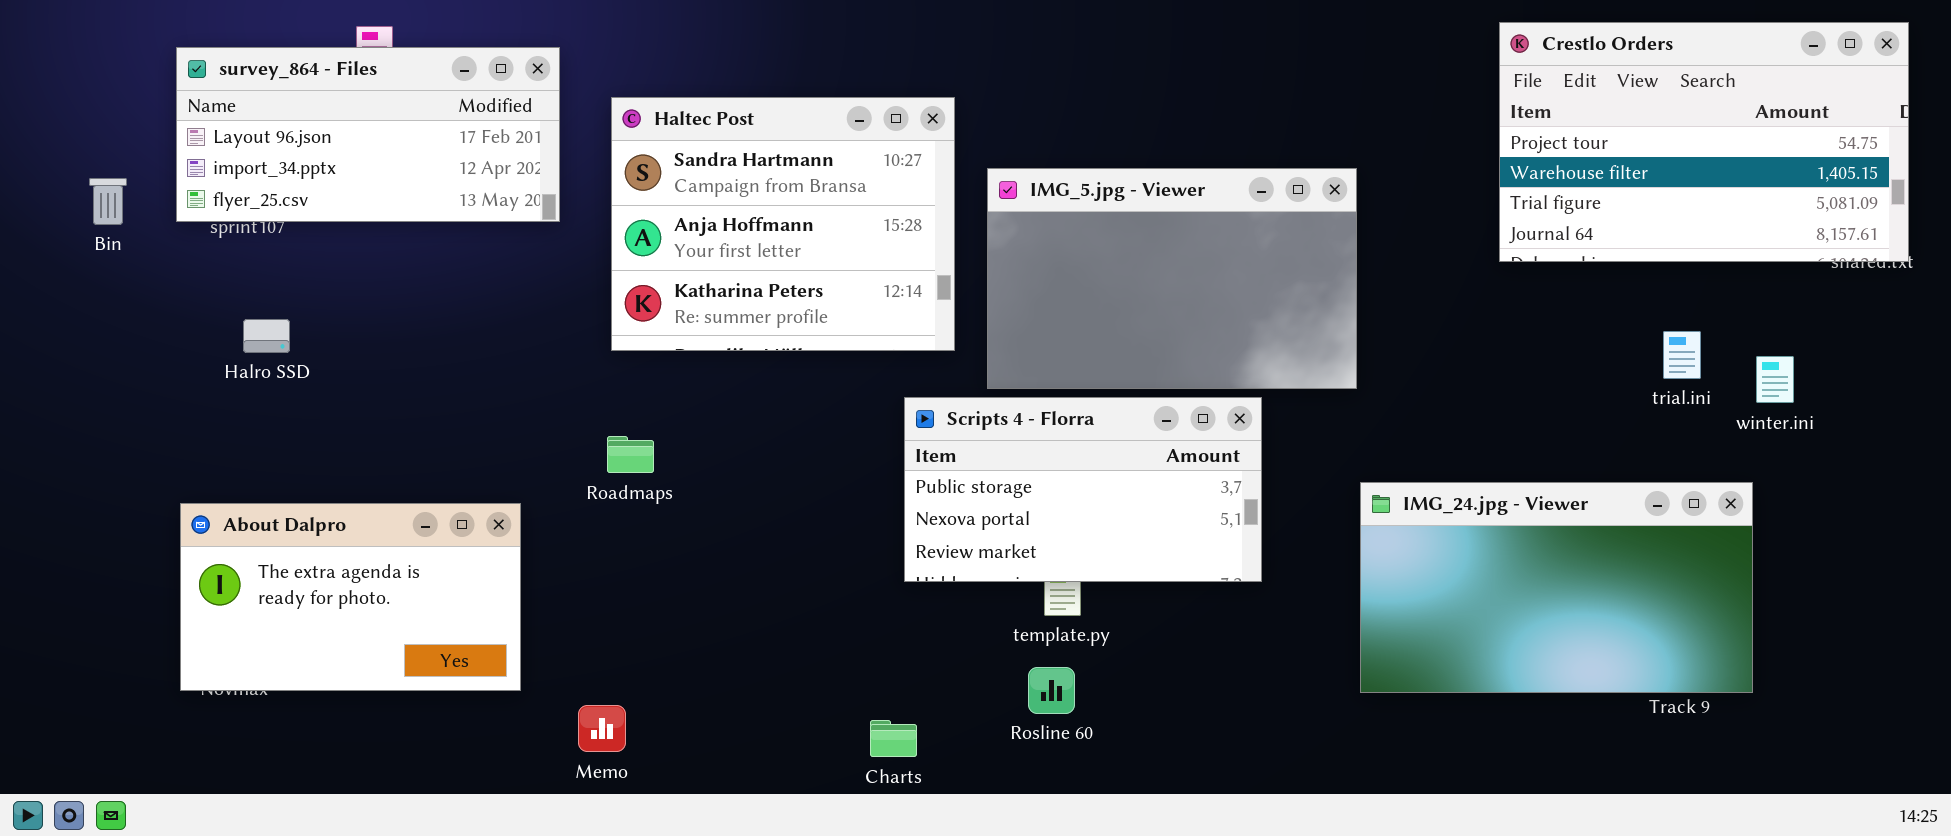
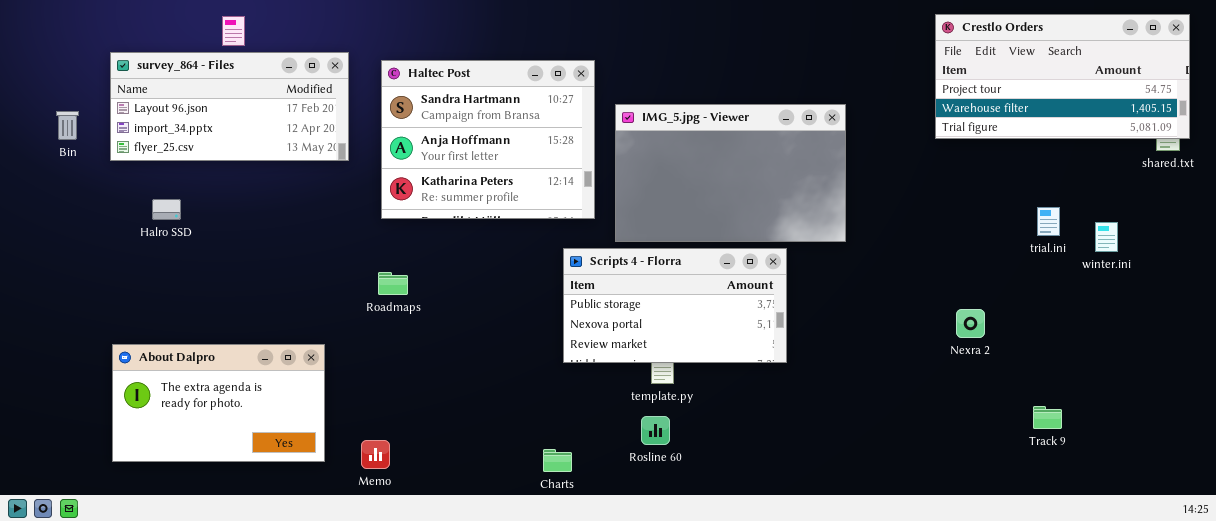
Crestlo Orders: [1499,22,1909,262] -> [935,14,1190,139], resized
survey_864 - Files: [176,47,560,222] -> [110,52,349,161], moved
IMG_24.jpg - Viewer: [1360,482,1753,693] -> none, closed
About Dalpro: [180,503,521,691] -> [112,344,325,462], moved

